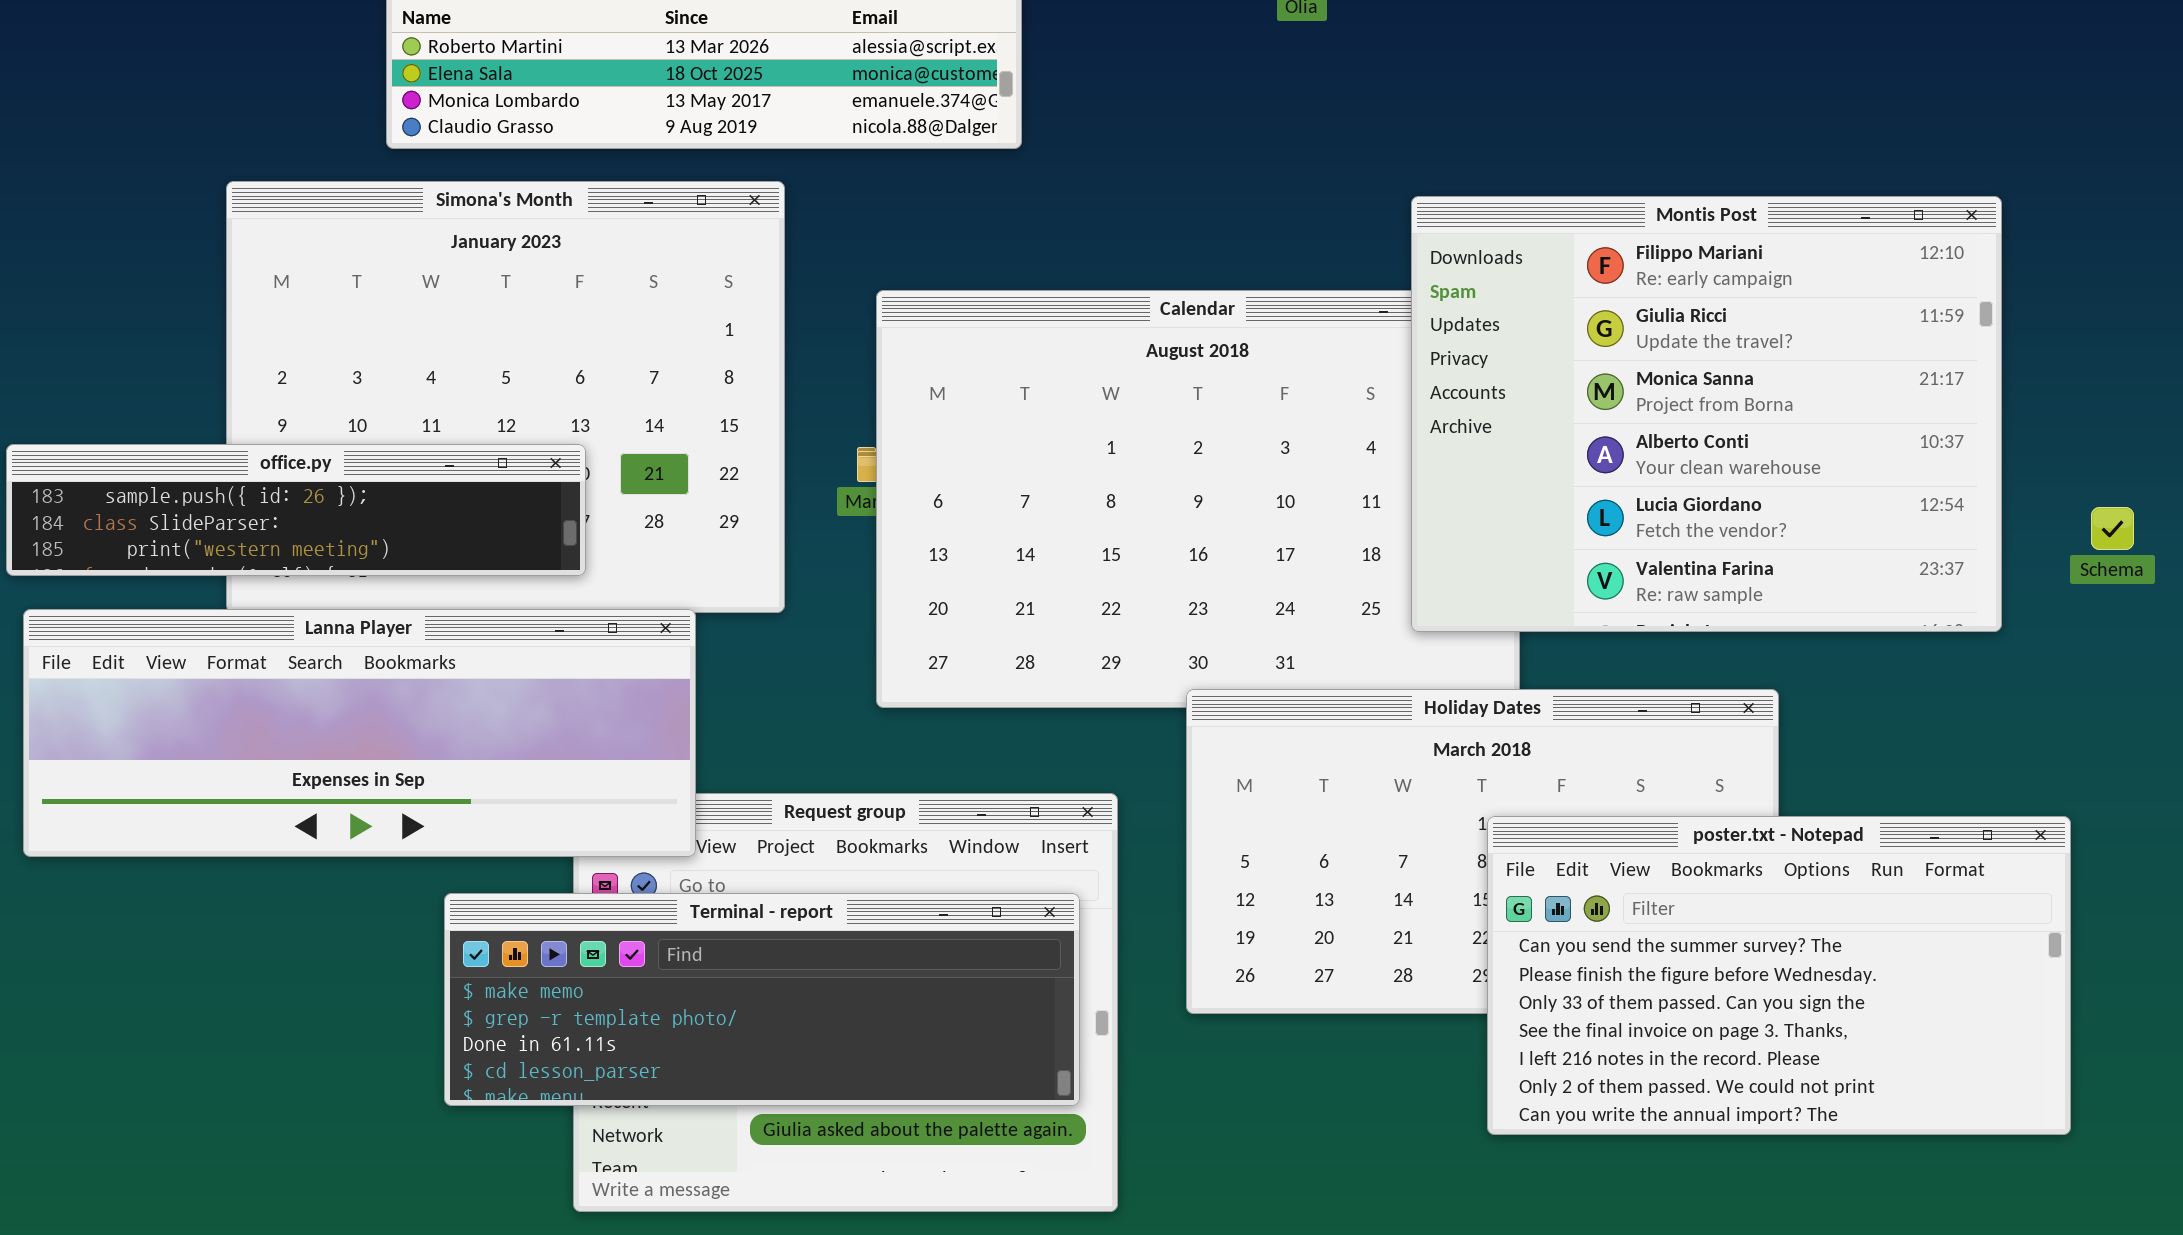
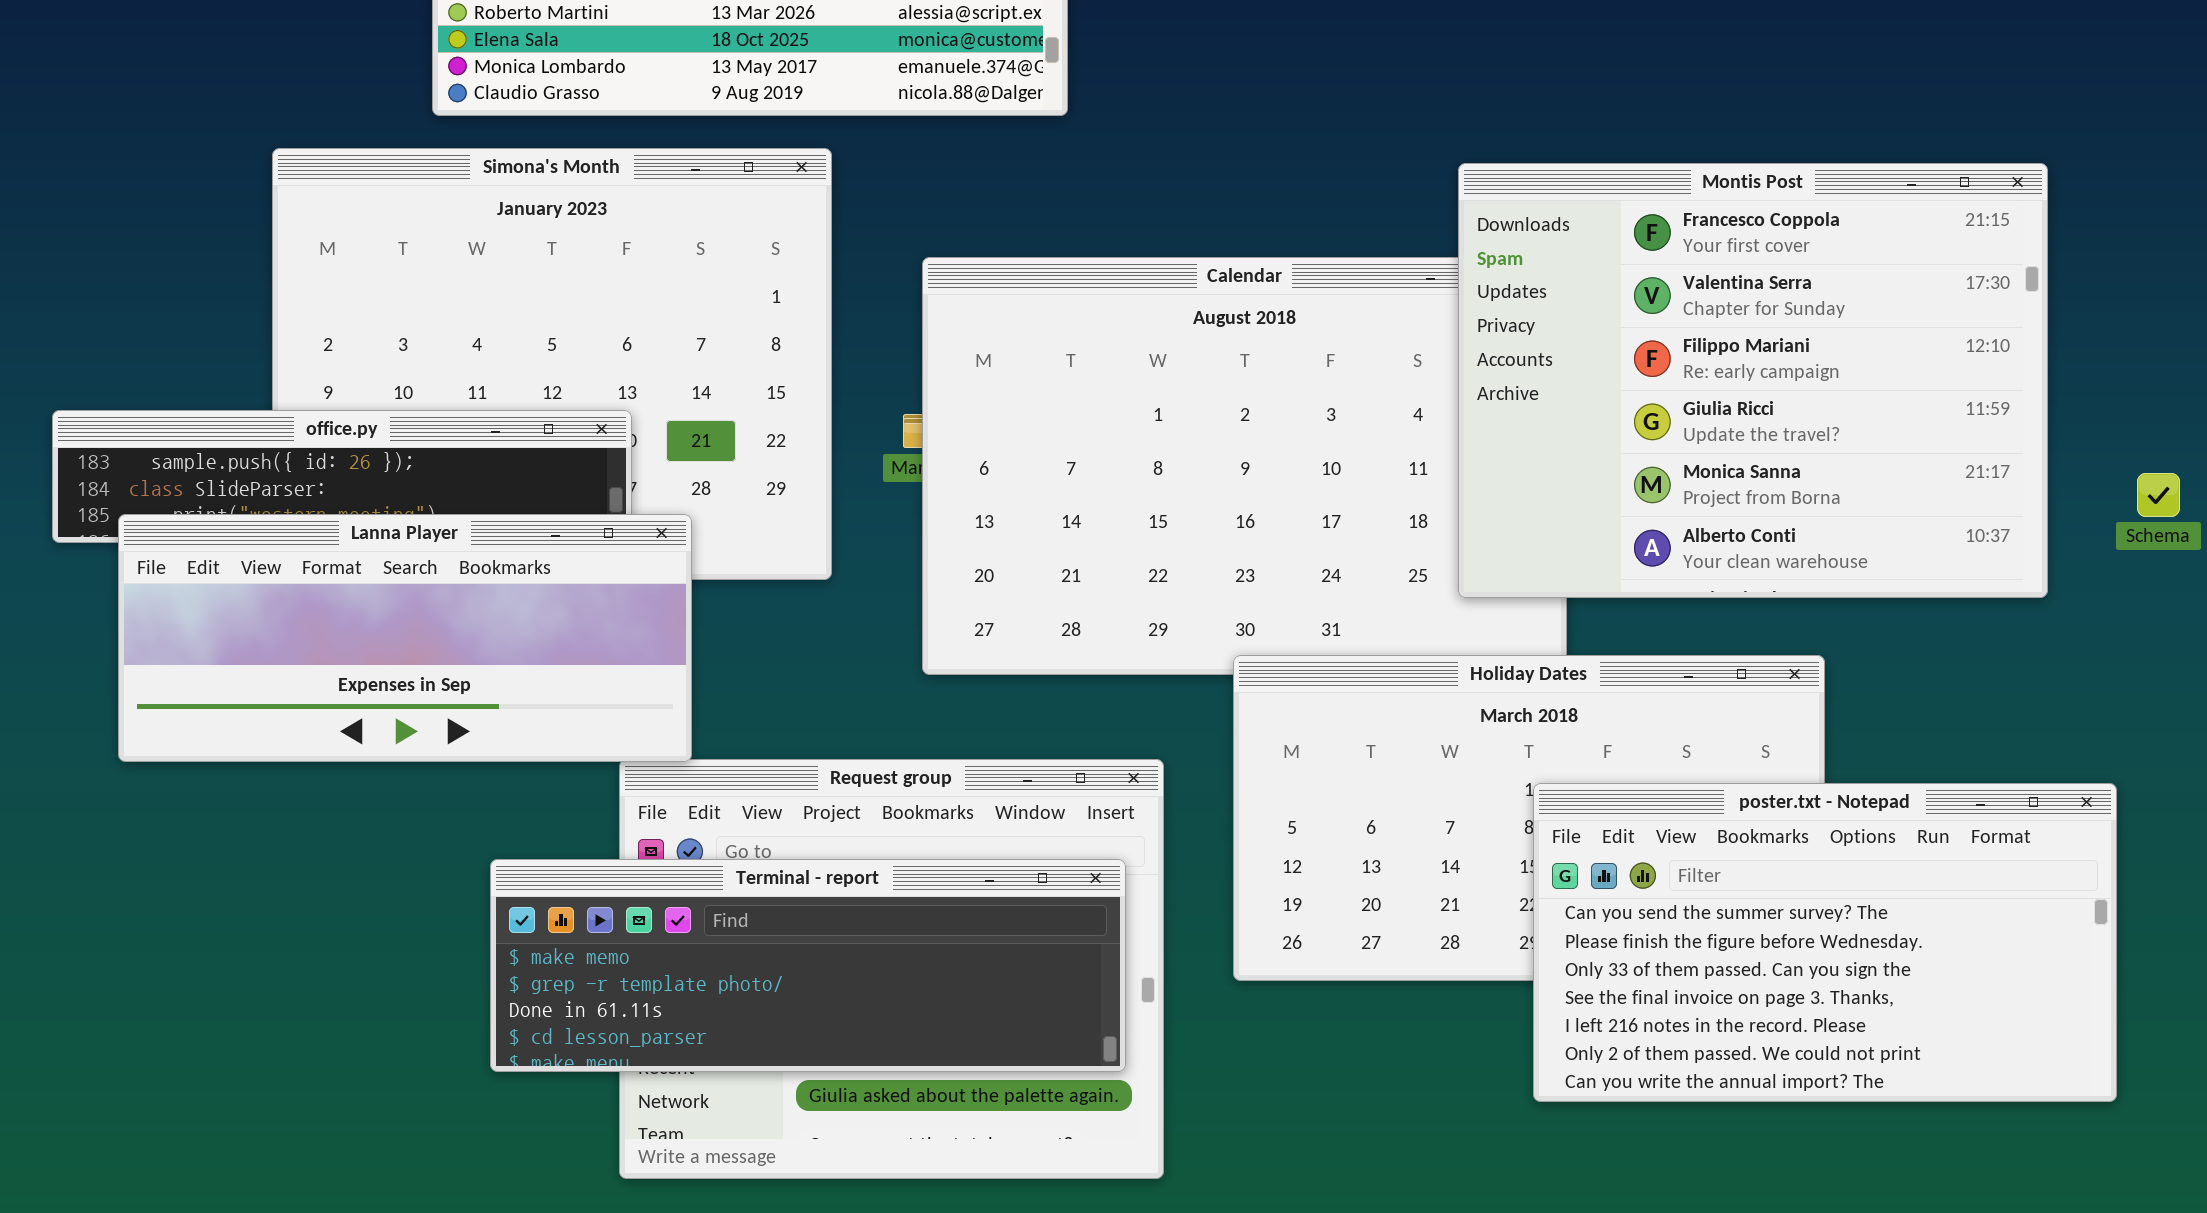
Montis Post: [1411,196,2002,632] -> [1458,163,2048,598], scrolled up 2 rows
Lanna Player: [23,609,696,857] -> [118,514,692,762], moved, resized

